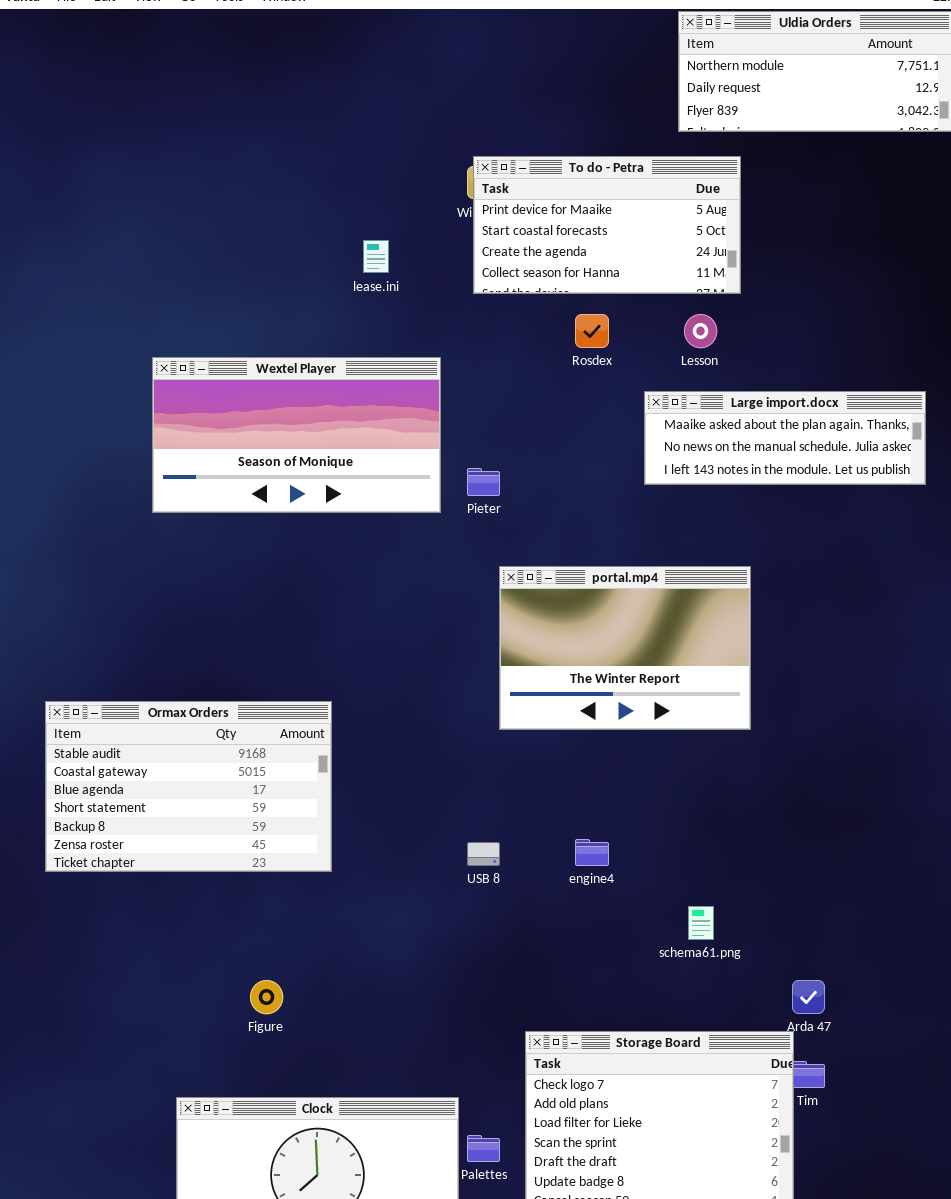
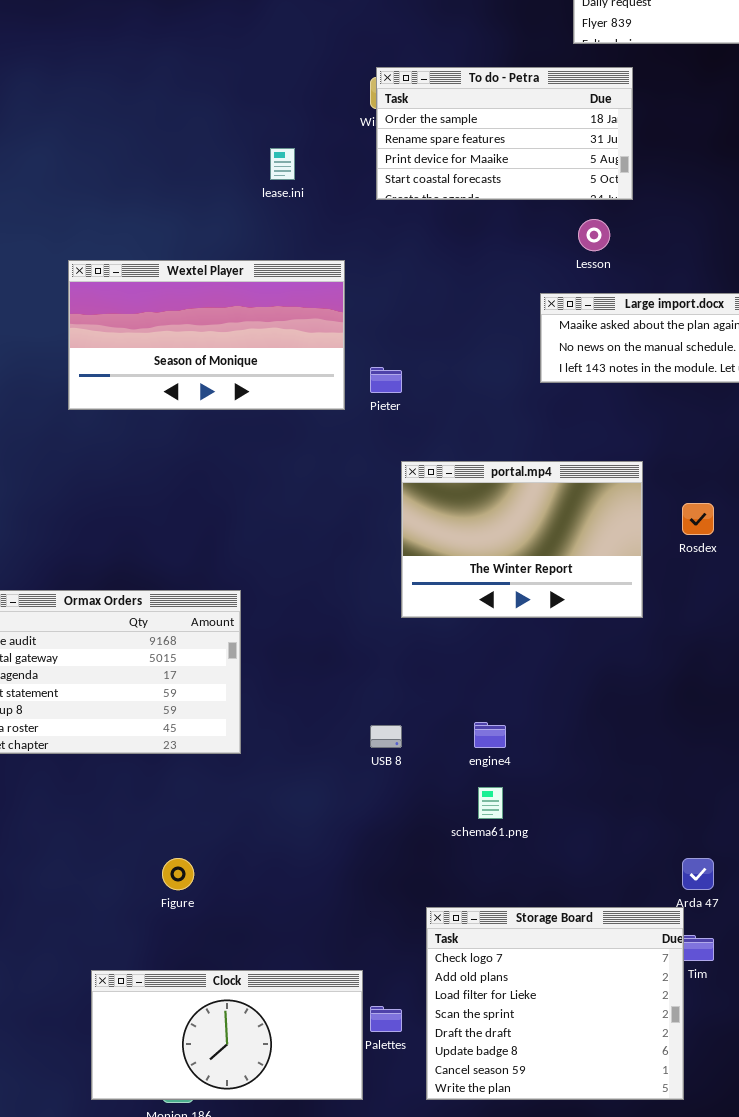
To do - Petra: [473,156,741,294] -> [376,67,633,200], scrolled up 2 rows
Rosdex: [575,314,609,348] -> [682,503,714,535], moved
schema61.png: [688,906,714,940] -> [478,787,503,819], moved

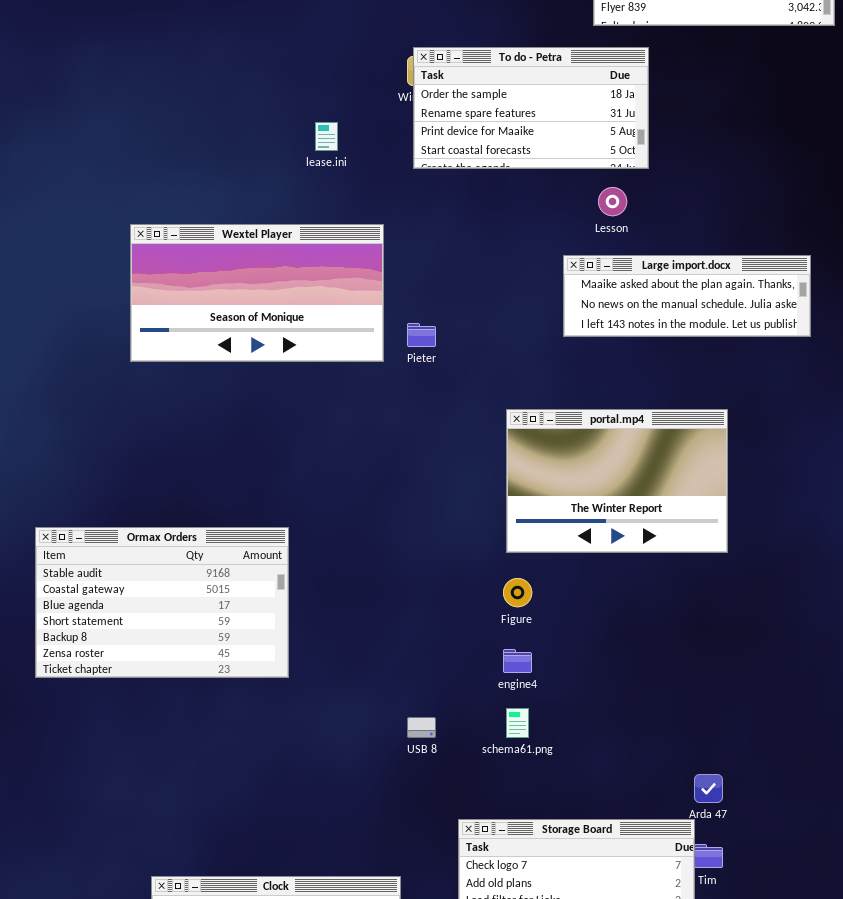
portal.mp4: [401,461,643,618] -> [506,409,728,553], moved
USB 8: [370,725,402,748] -> [407,717,436,738], moved
Figure: [162,858,194,890] -> [503,578,532,607], moved

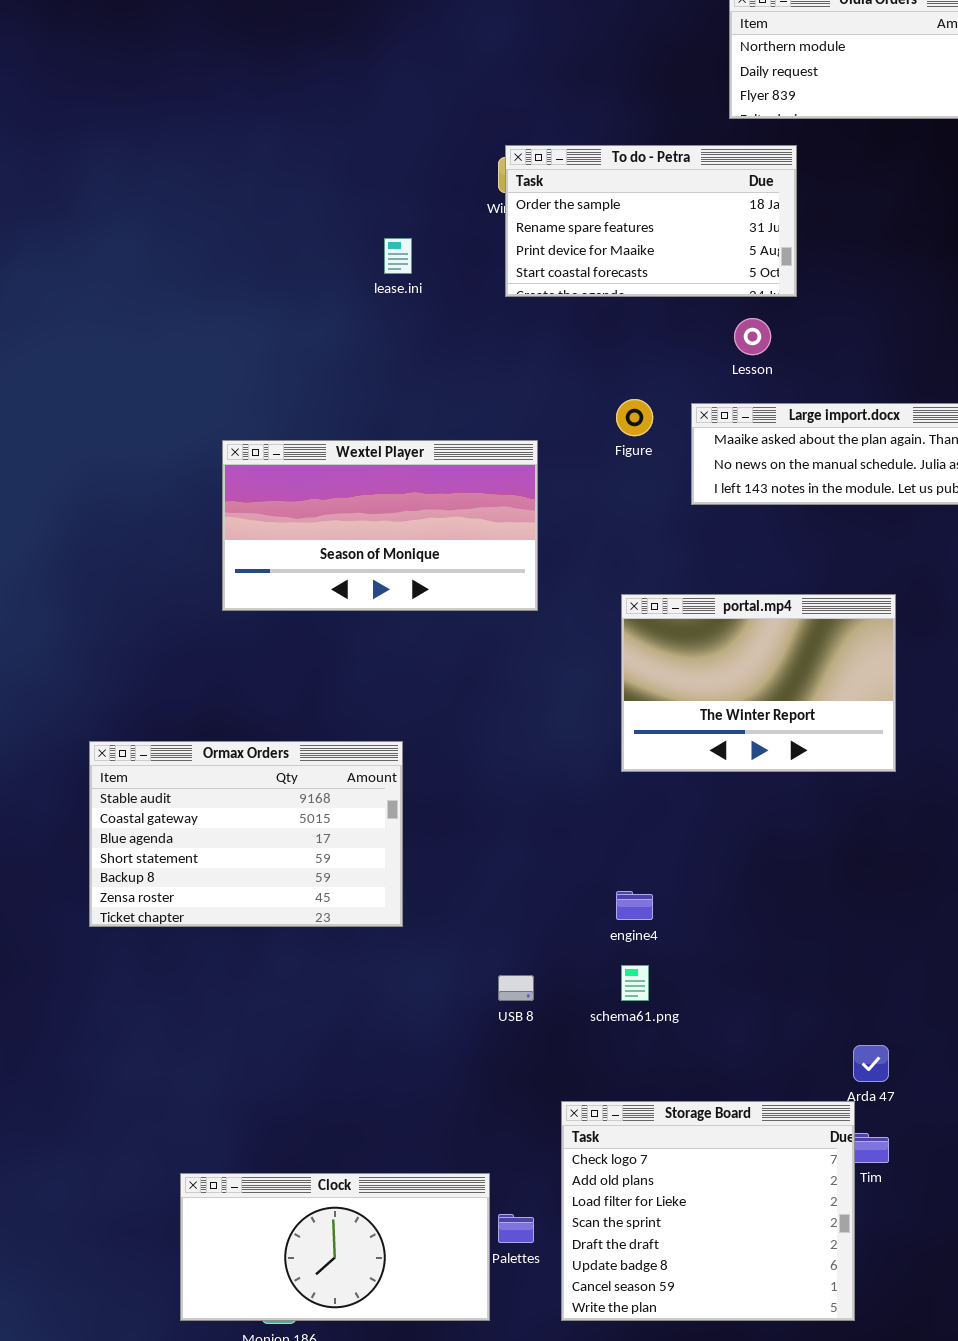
Wextel Player: [130,224,384,362] -> [222,440,538,611], moved
Ormax Orders: [35,527,289,678] -> [89,741,403,927], moved
Figure: [503,578,532,607] -> [616,399,653,436], moved

